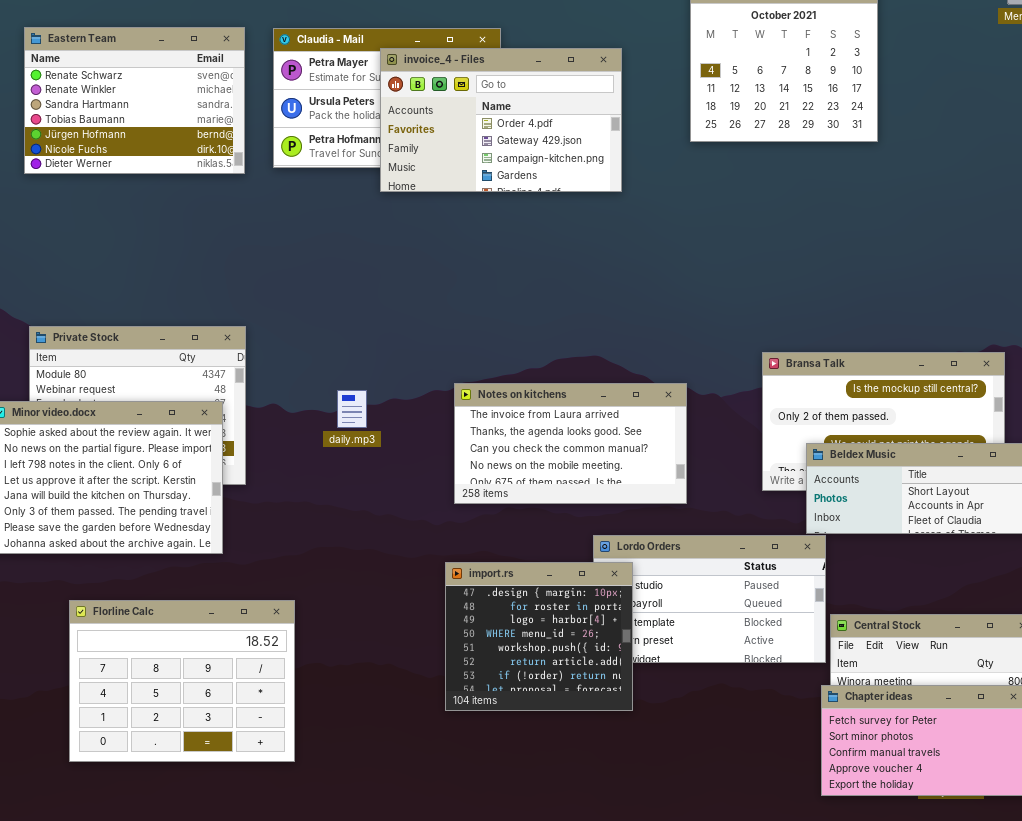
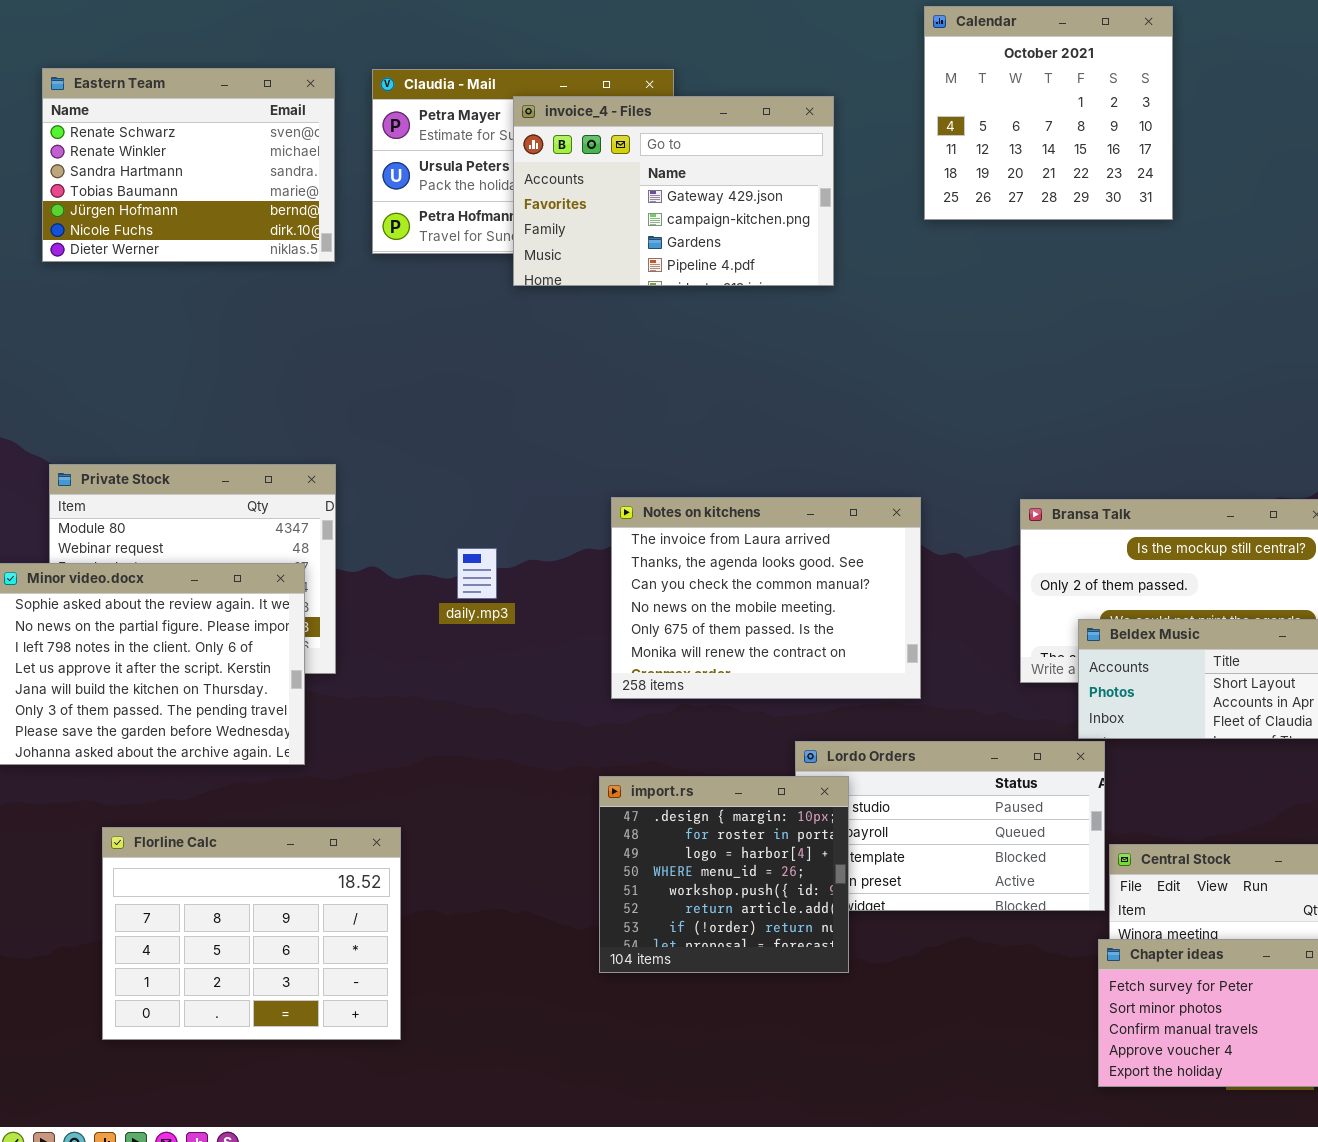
invoice_4 - Files: [380,48,622,192] -> [513,96,834,286], scrolled down 1 row
Notes on kitchens: [454,383,687,504] -> [611,497,921,699], resized

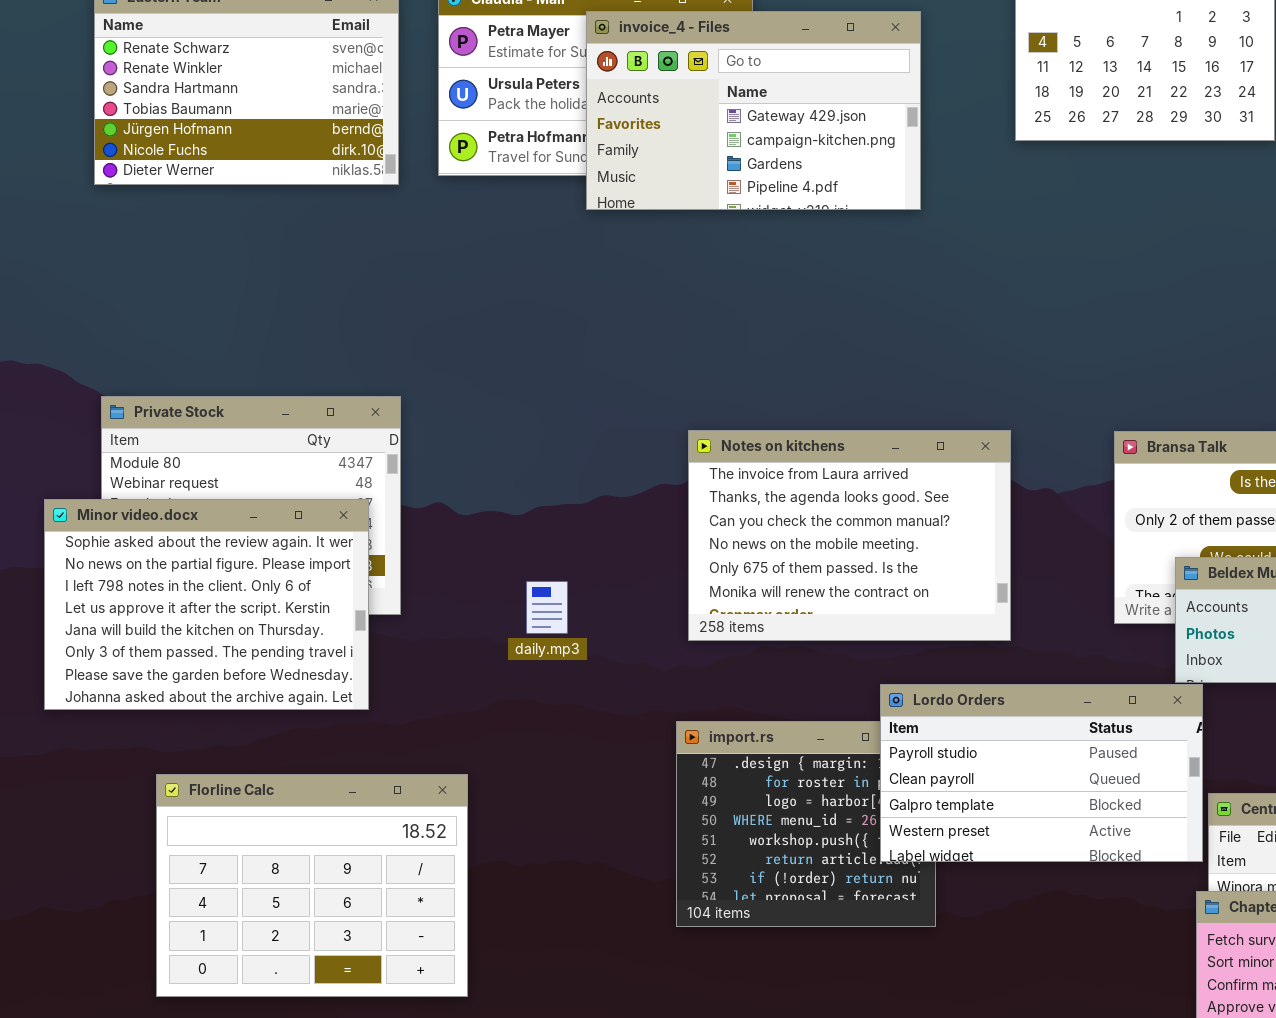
daily.mp3: [457,548,497,599] -> [526,581,568,634], moved
Lordo Orders: [795,741,1105,911] -> [880,684,1203,862], raised

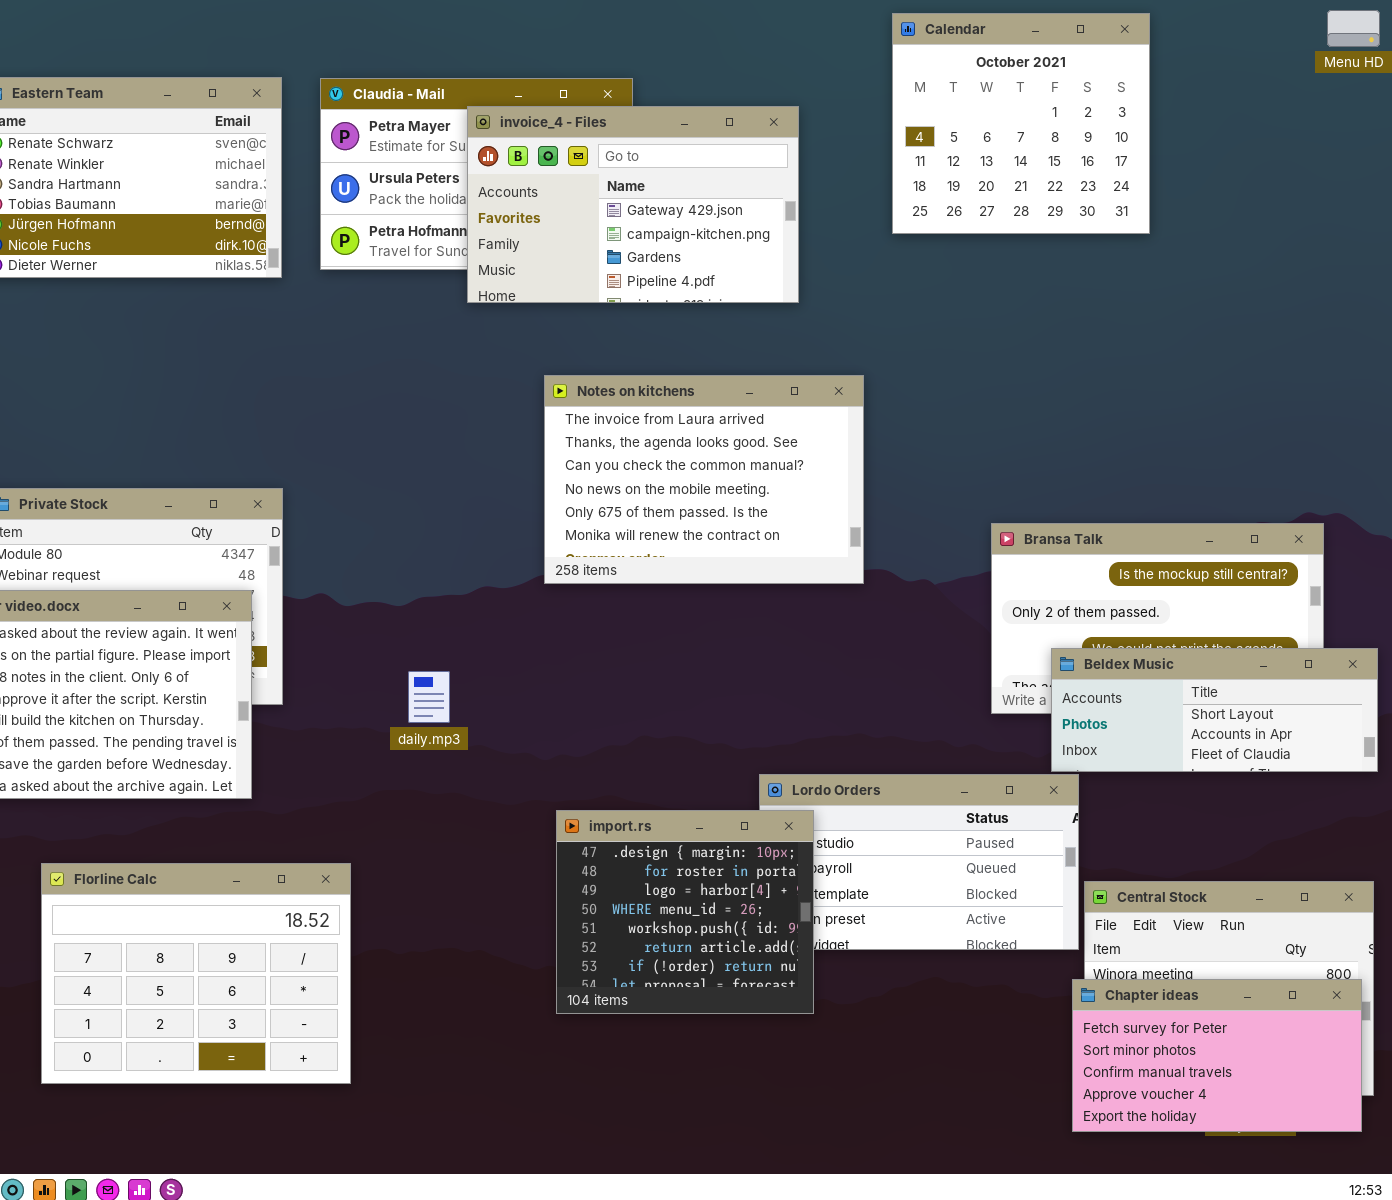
Notes on kitchens: [688,430,1011,641] -> [544,375,864,584], moved
import.rs: [676,721,936,927] -> [556,810,814,1014], raised

